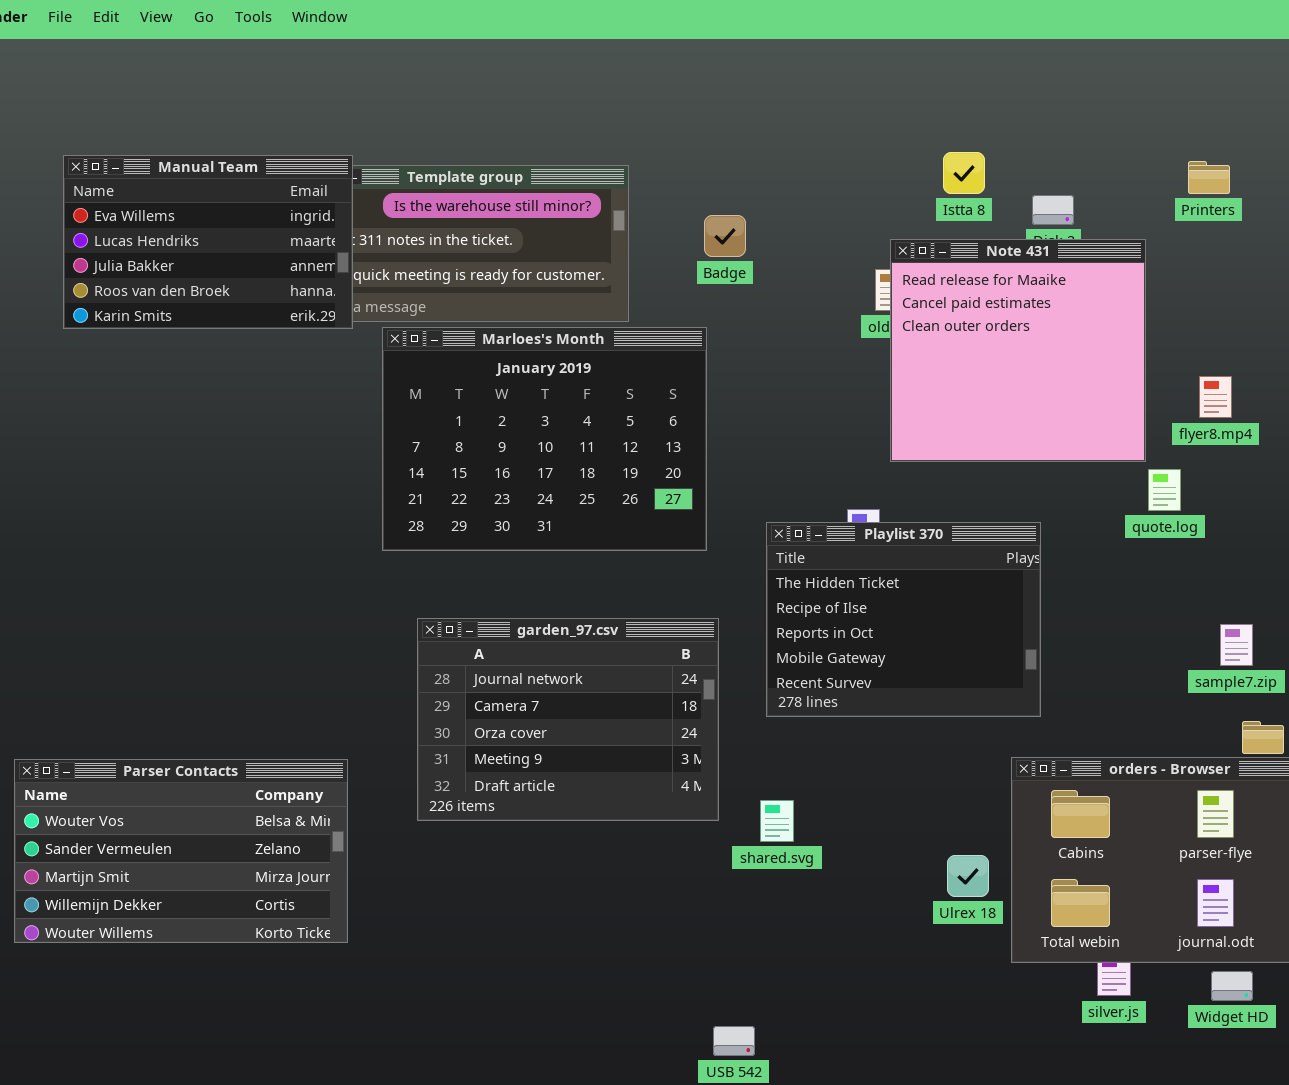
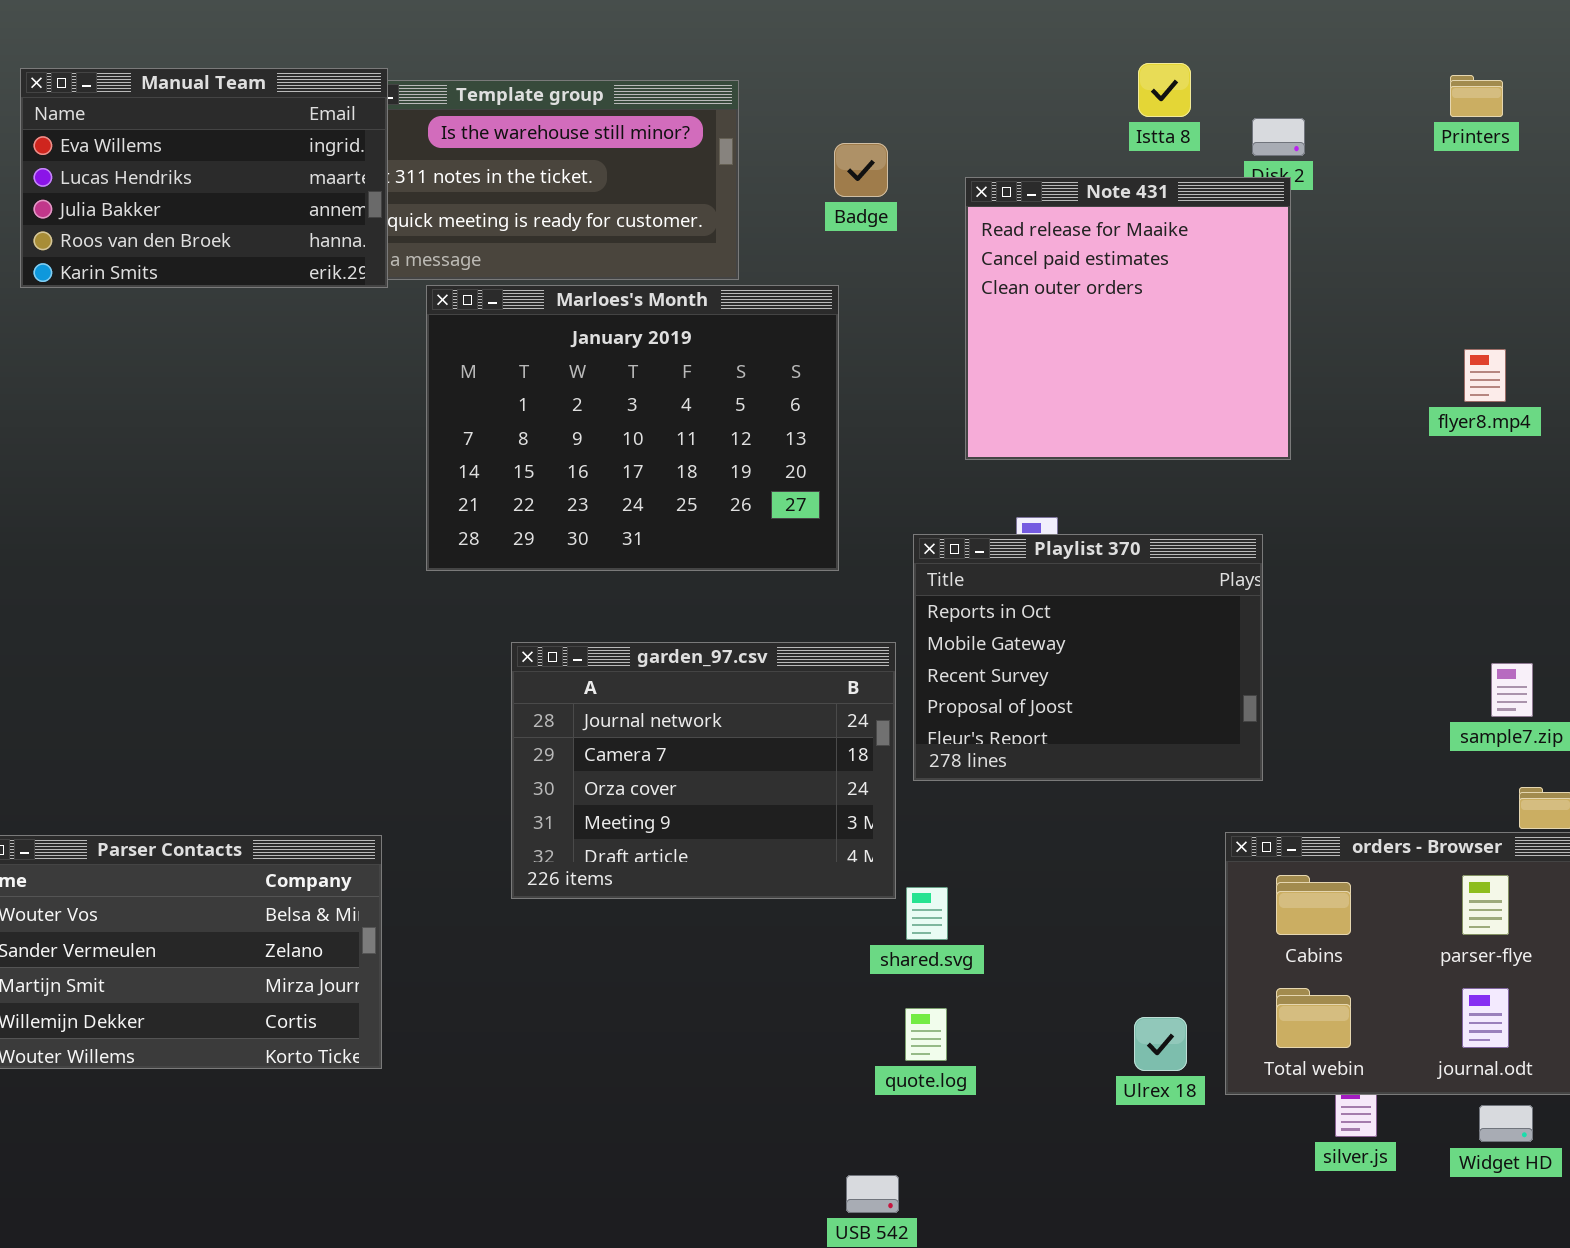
Note 431: [890,239,1146,462] -> [965,177,1291,460], moved
quote.log: [1148,469,1181,511] -> [905,1008,947,1061], moved
Playlist 370: [766,522,1041,717] -> [913,534,1263,781], scrolled down 2 rows
garden_97.csv: [417,618,719,821] -> [511,642,896,899], moved
Ulrex 18: [947,855,989,897] -> [1134,1017,1187,1071], moved

